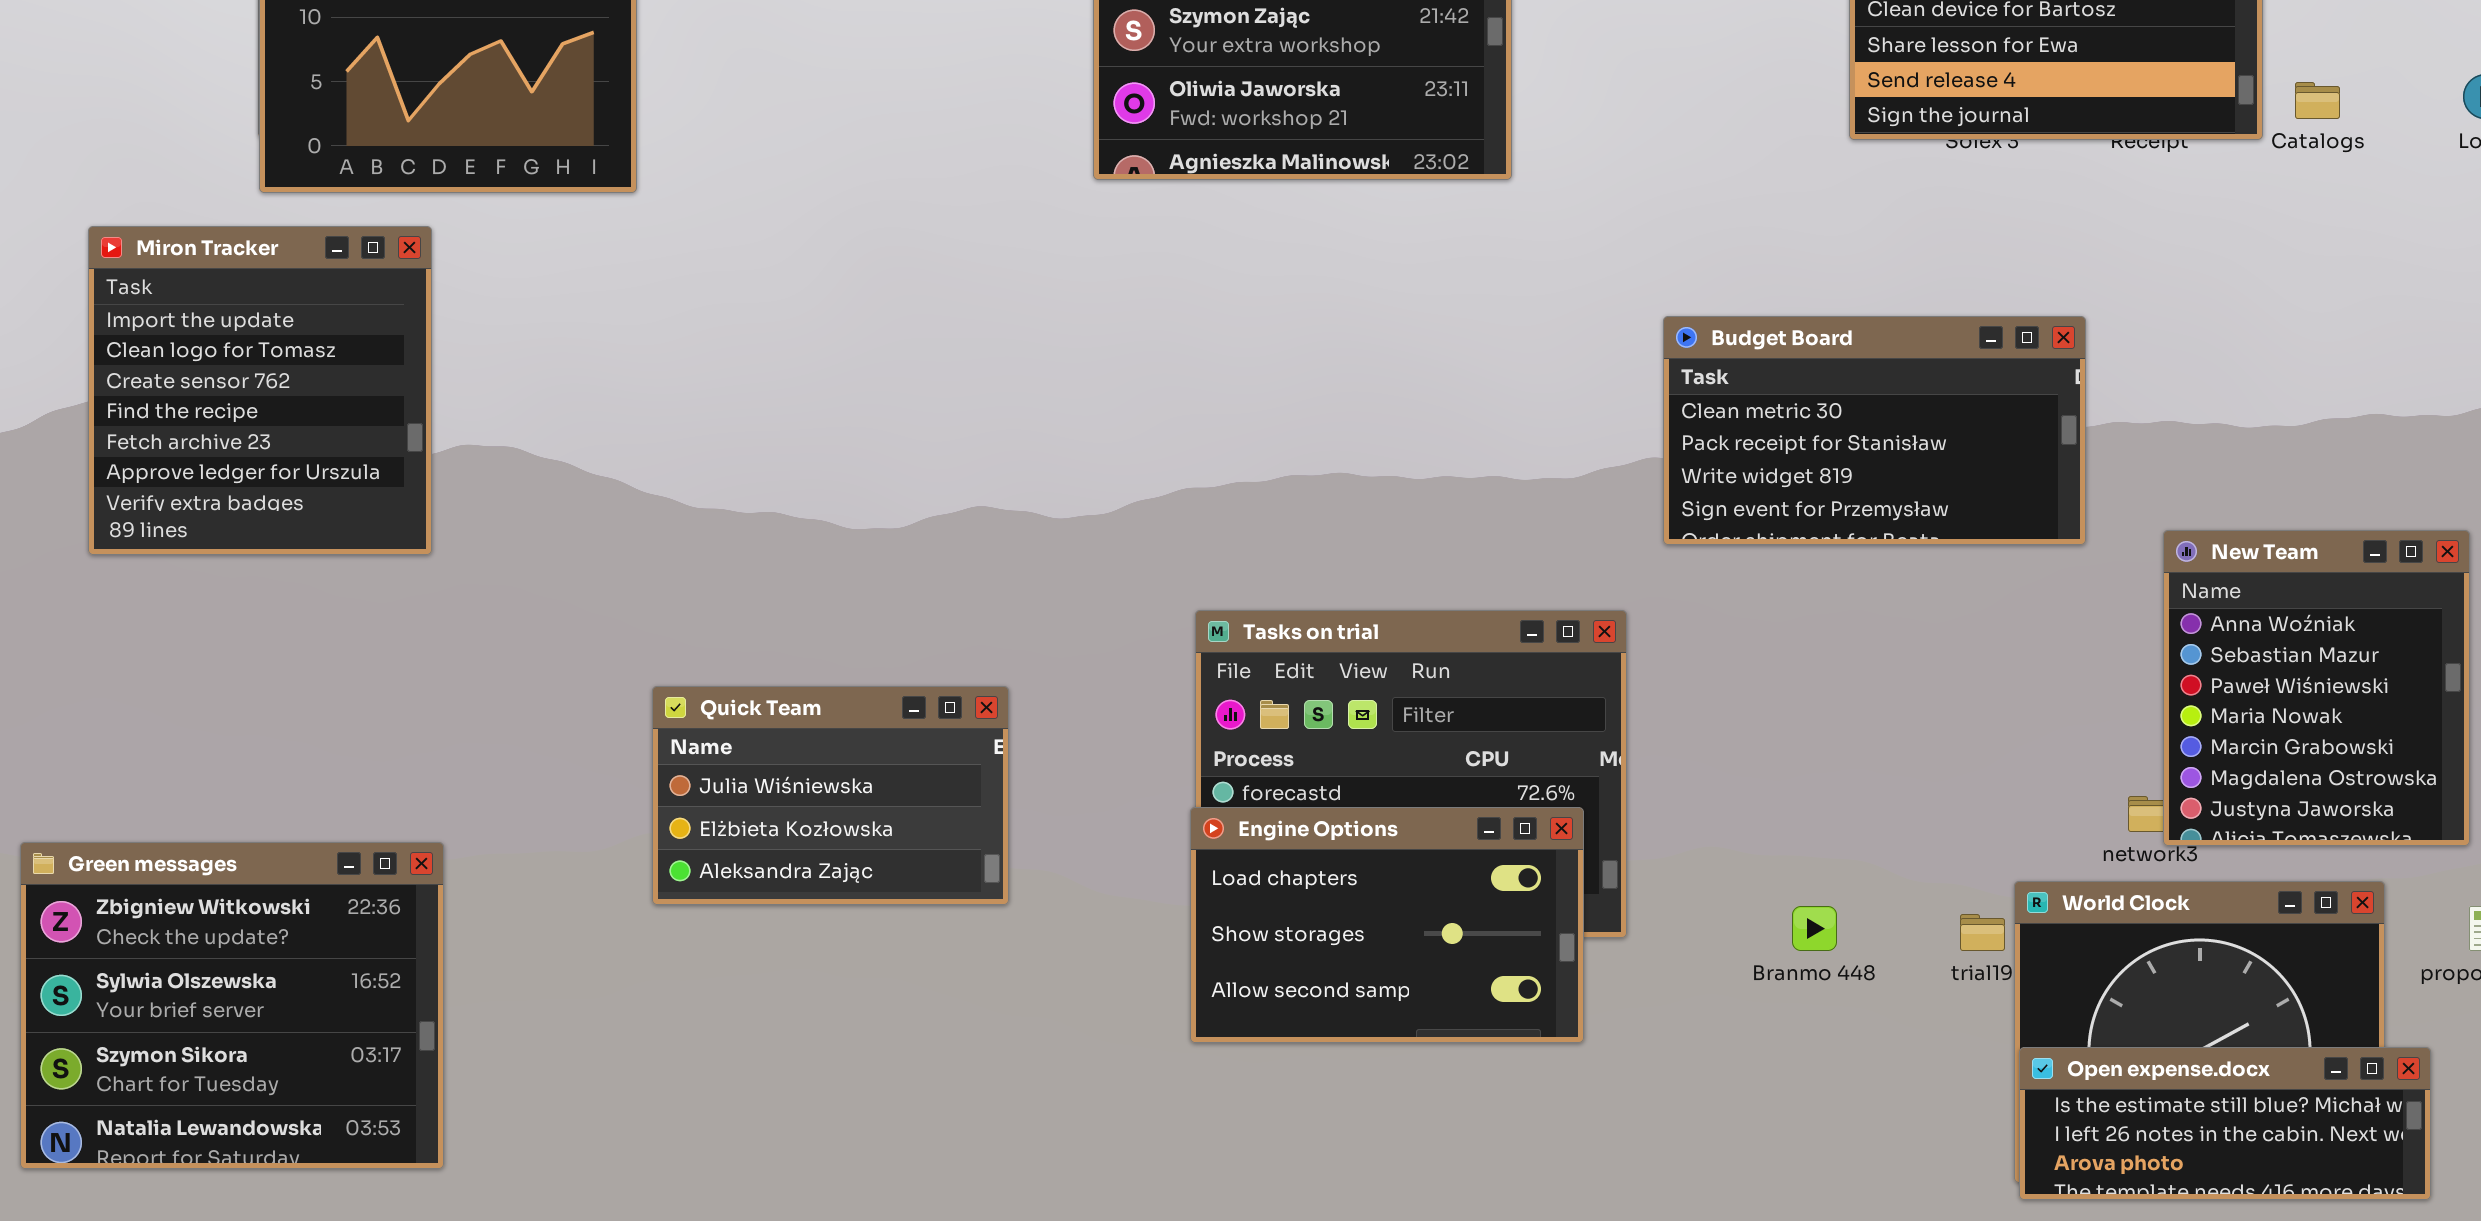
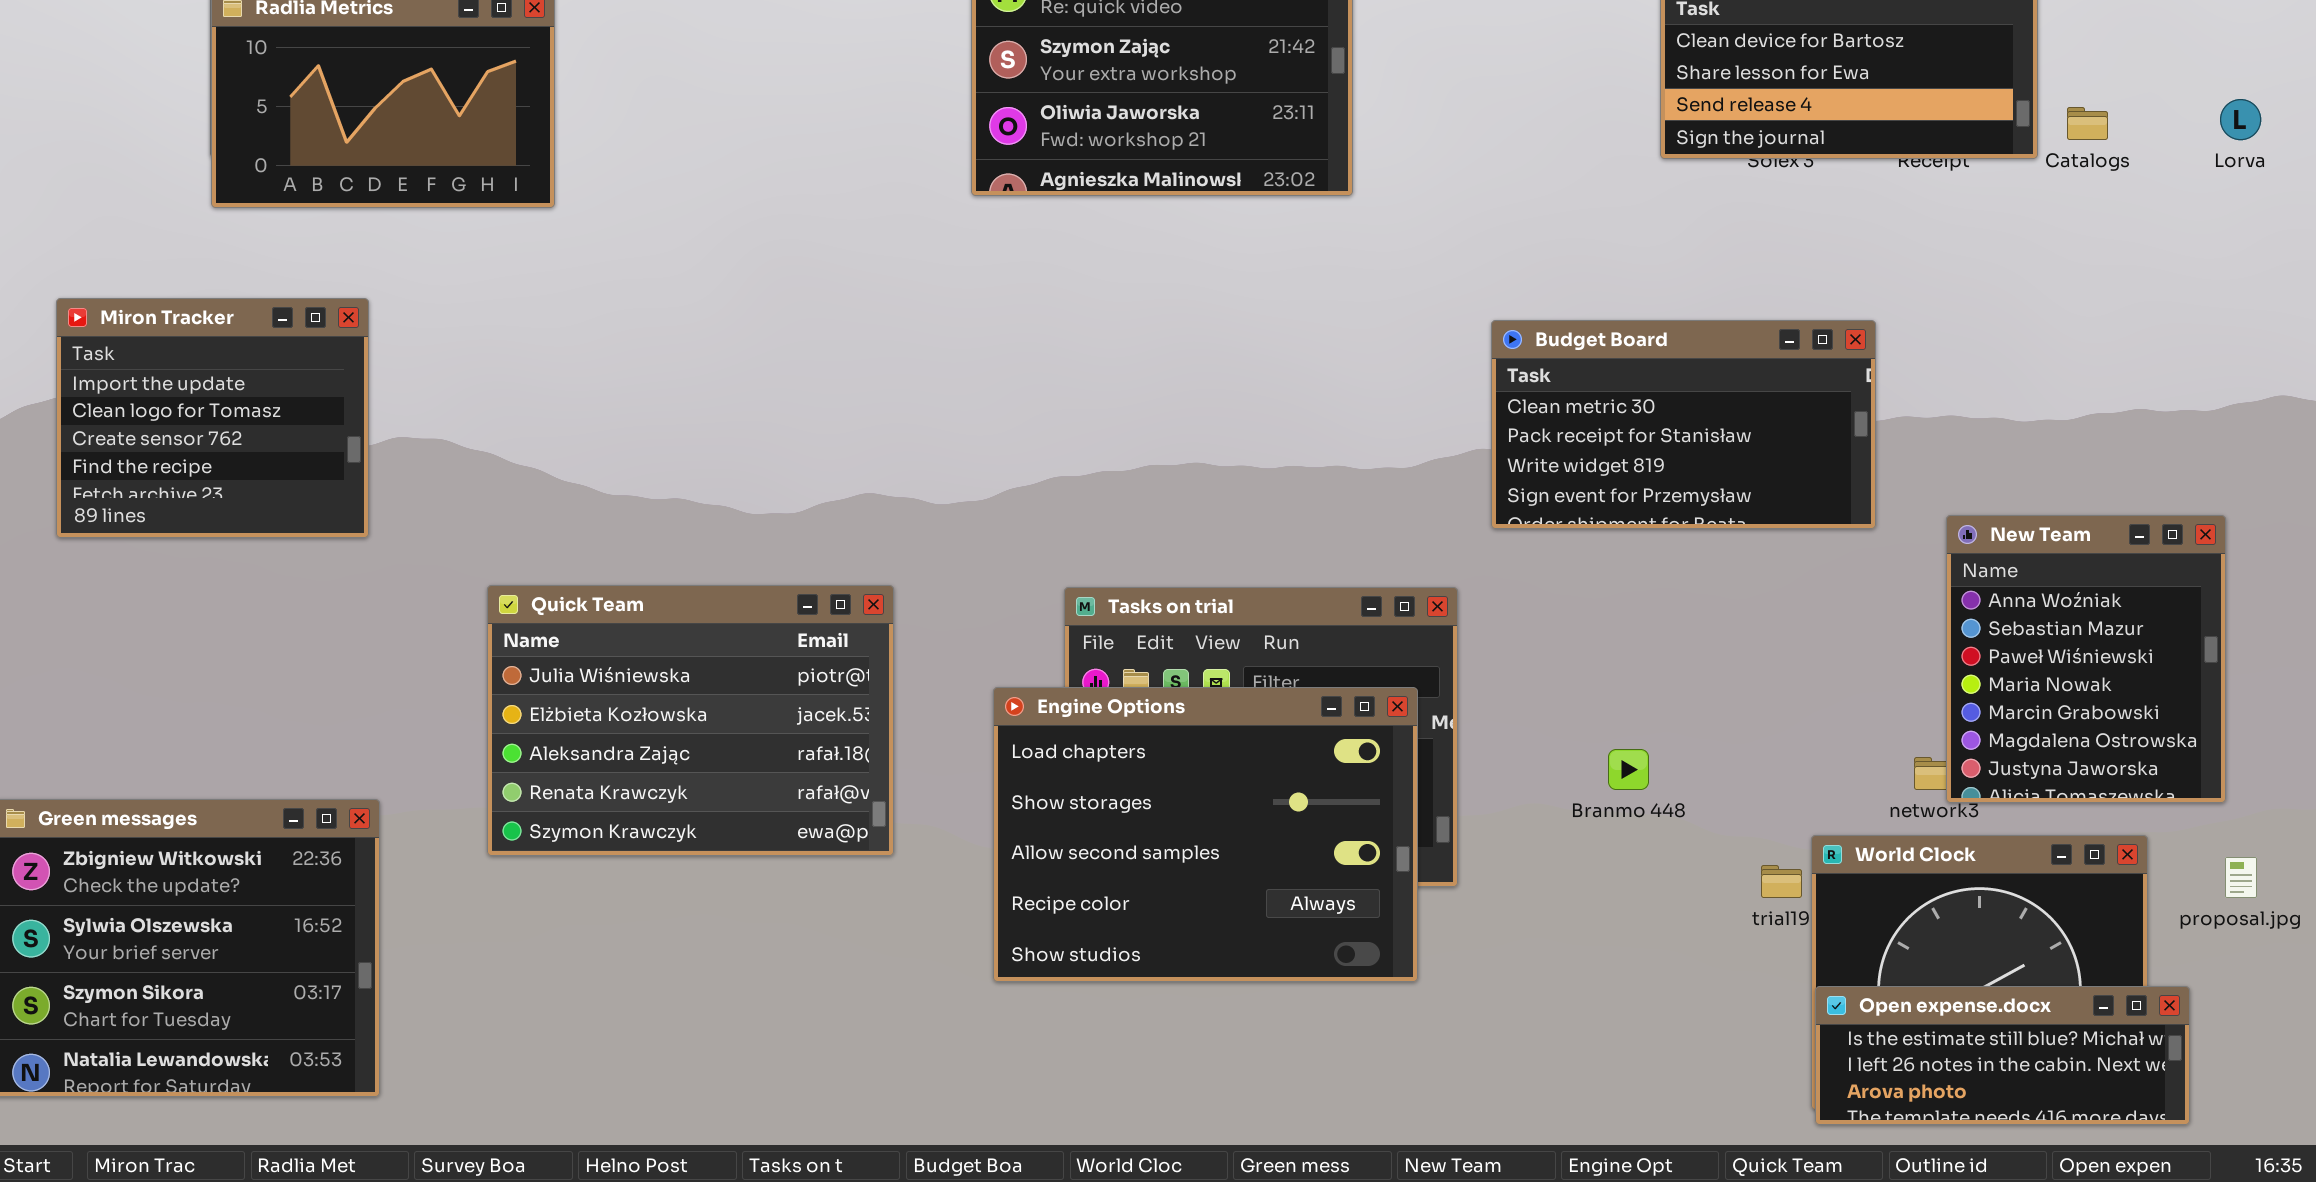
Miron Tracker: [88,226,432,555] -> [56,298,369,538], resized
Quick Team: [652,686,1009,905] -> [487,585,894,856], resized
Engine Options: [1190,807,1584,1043] -> [993,687,1418,982], resized
Branmo 448: [1792,906,1837,951] -> [1608,749,1649,790], moved

